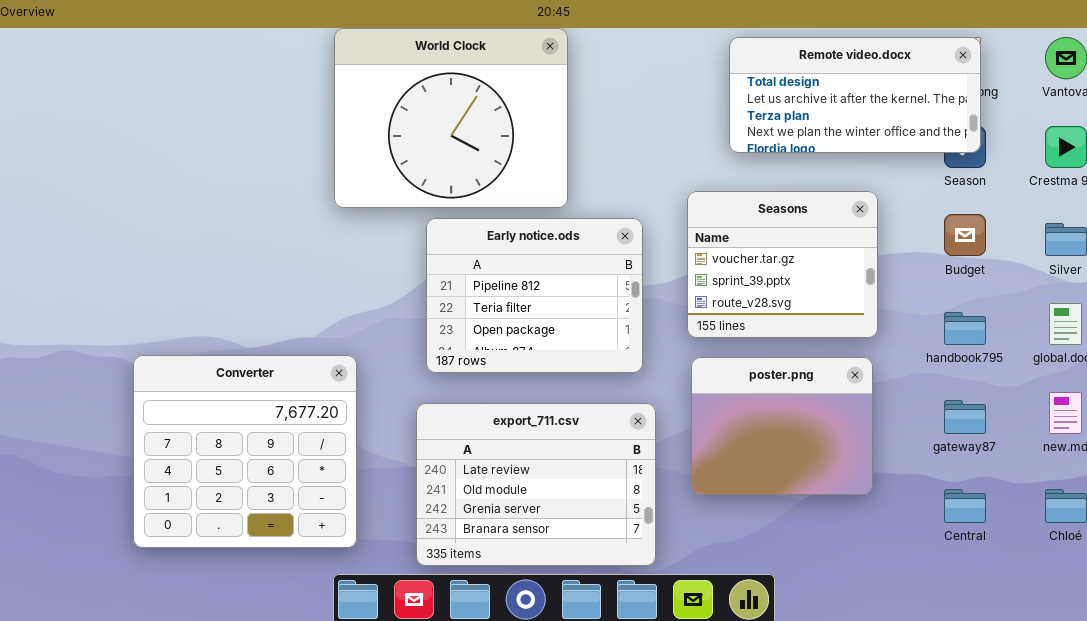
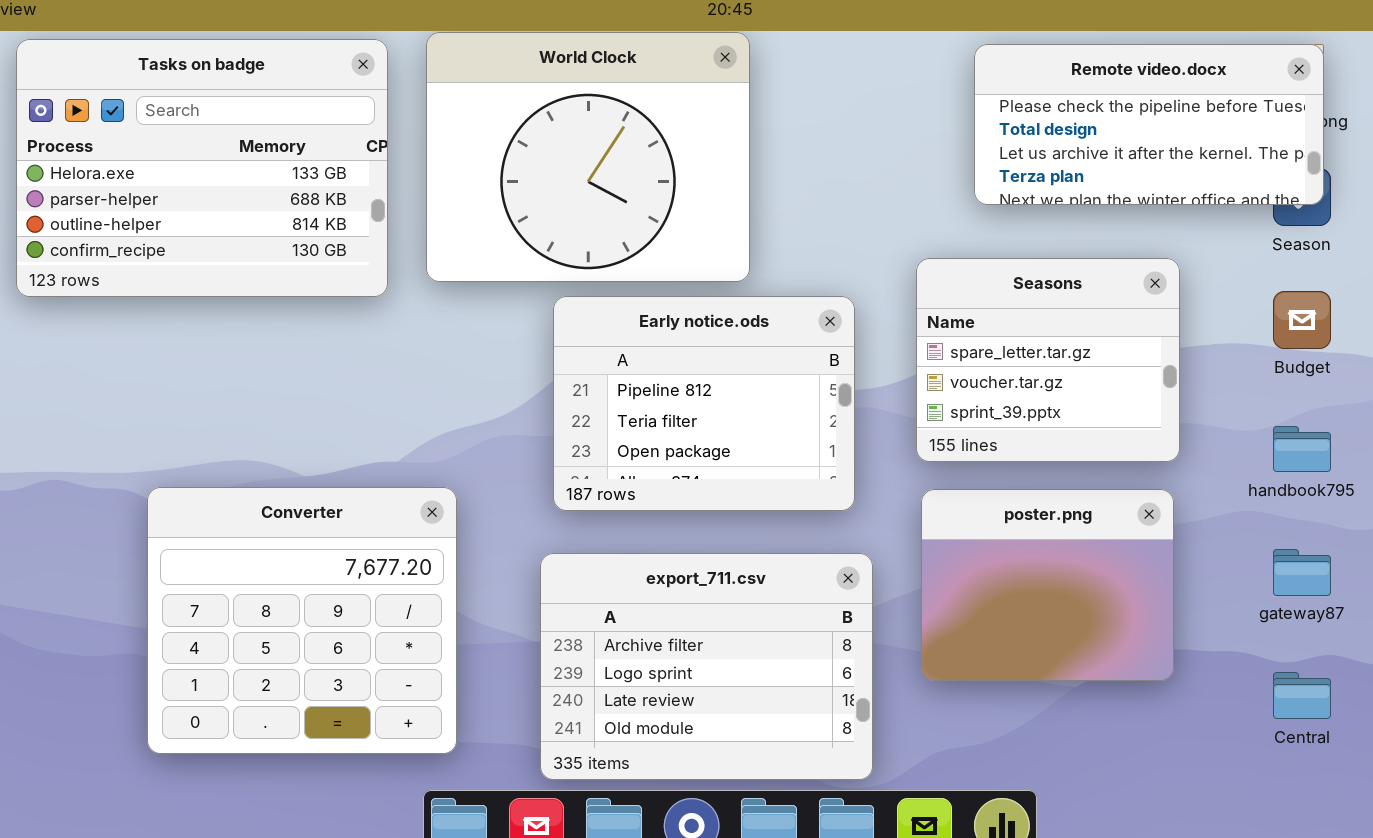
Tasks on badge: none -> [16,39,388,297], opened
Remote video.docx: [729,37,981,153] -> [974,44,1324,205], scrolled up 1 row
Seasons: [687,191,878,338] -> [916,258,1180,462], scrolled up 1 row
export_711.csv: [416,403,656,566] -> [540,553,873,780], scrolled up 2 rows

